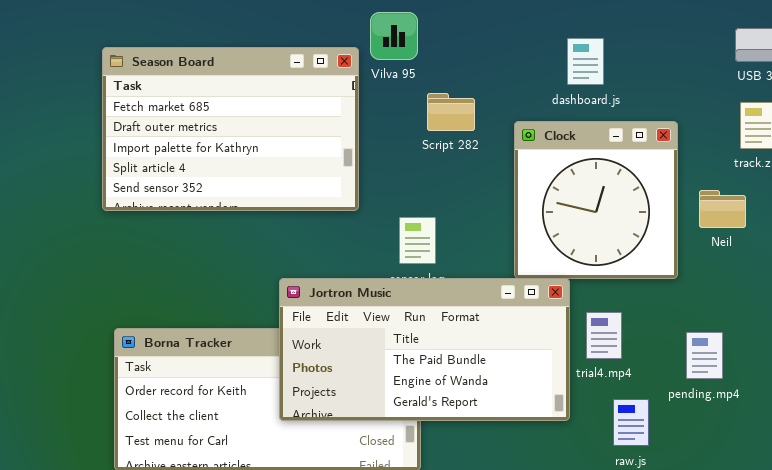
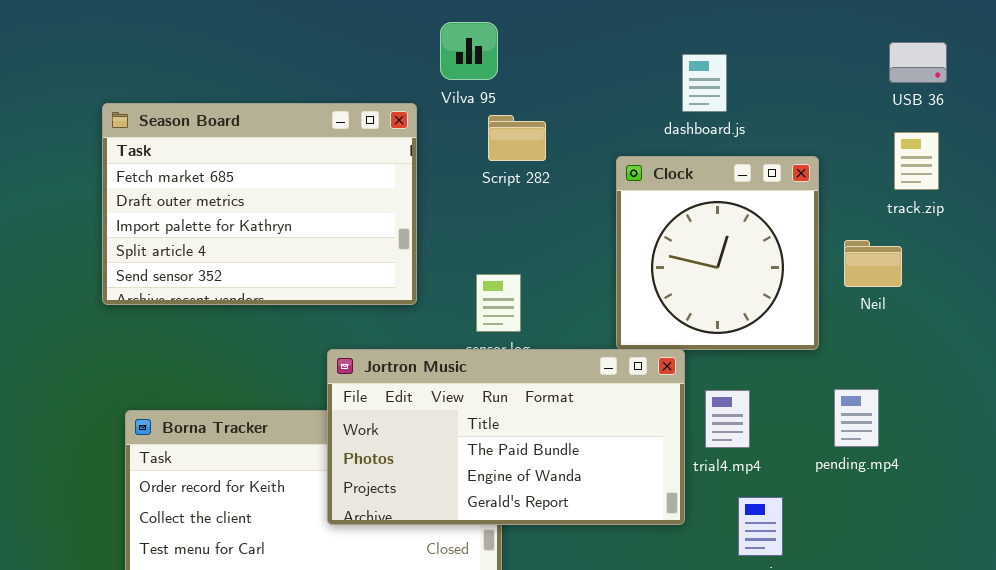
Season Board: [102,47,359,211] -> [102,103,417,305], moved
Script 282: [427,93,475,131] -> [488,115,546,161], moved
pending.mp4: [686,332,723,379] -> [834,389,879,447], moved

